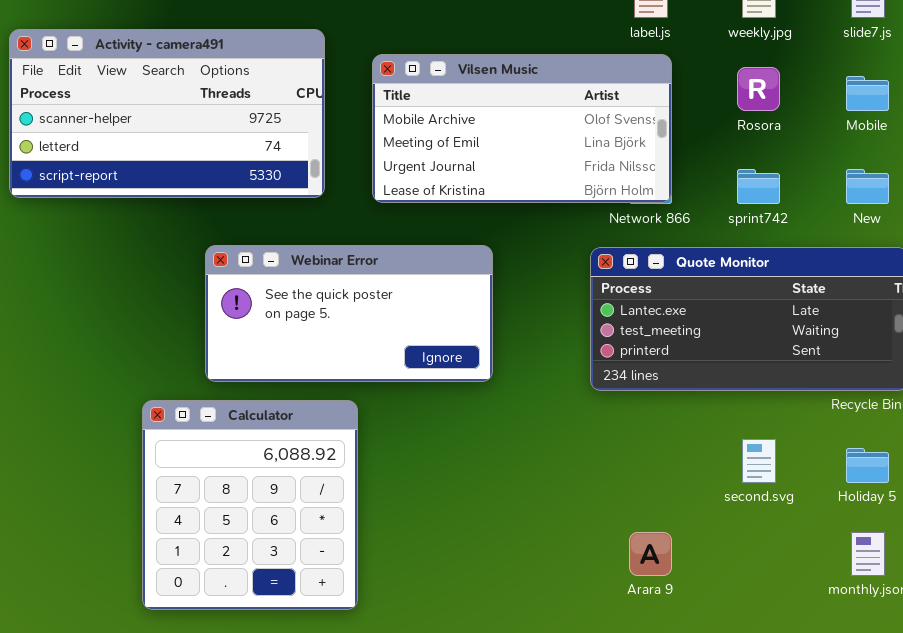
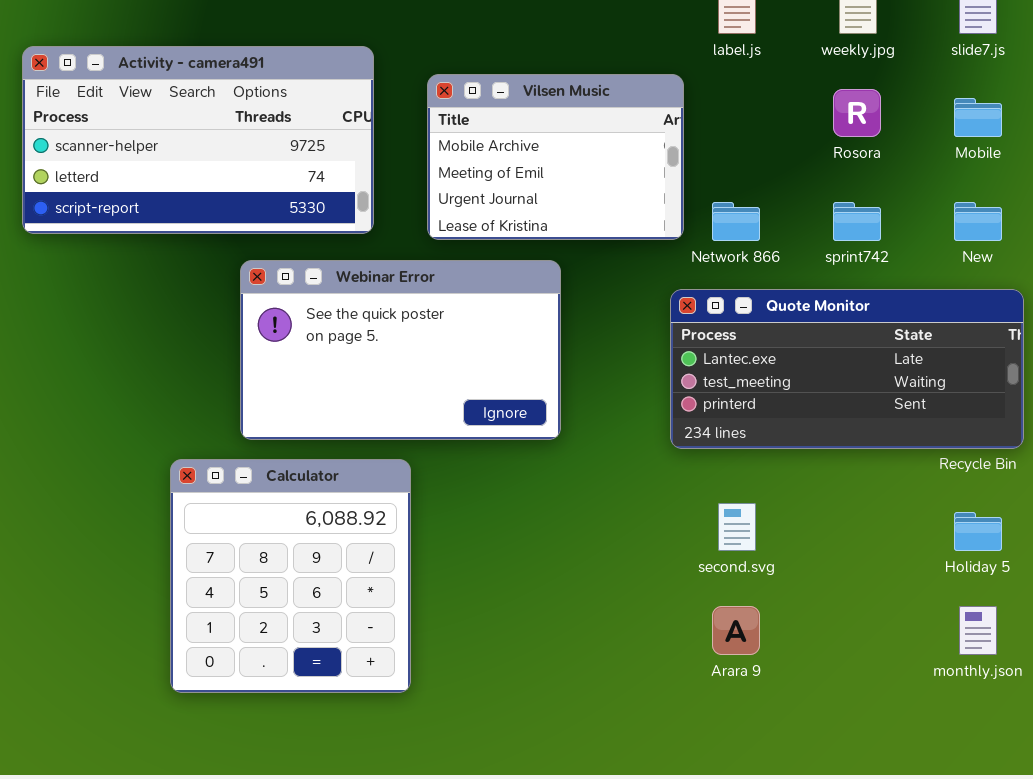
Vilsen Music: [372,54,672,203] -> [427,74,684,240], resized
Webinar Error: [205,245,493,382] -> [240,260,561,440], resized
second.svg: [742,439,776,483] -> [718,503,756,551], moved

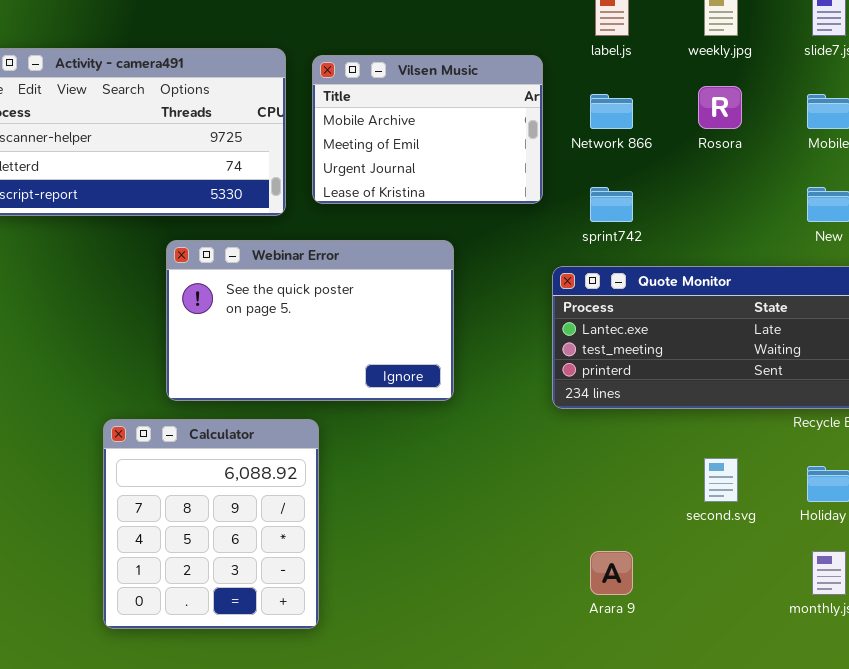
Vilsen Music: [427,74,684,240] -> [312,55,543,204], moved
Network 866: [712,202,760,241] -> [590,94,633,129], moved
sprint742: [833,202,881,241] -> [590,187,633,222], moved
second.svg: [718,503,756,551] -> [704,458,738,502], moved

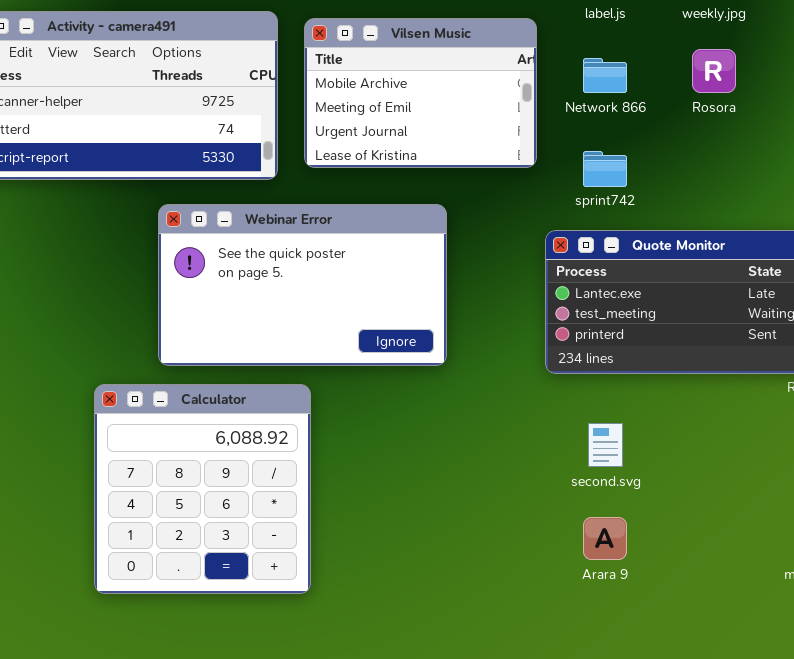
second.svg: [704,458,738,502] -> [588,423,623,467], moved

